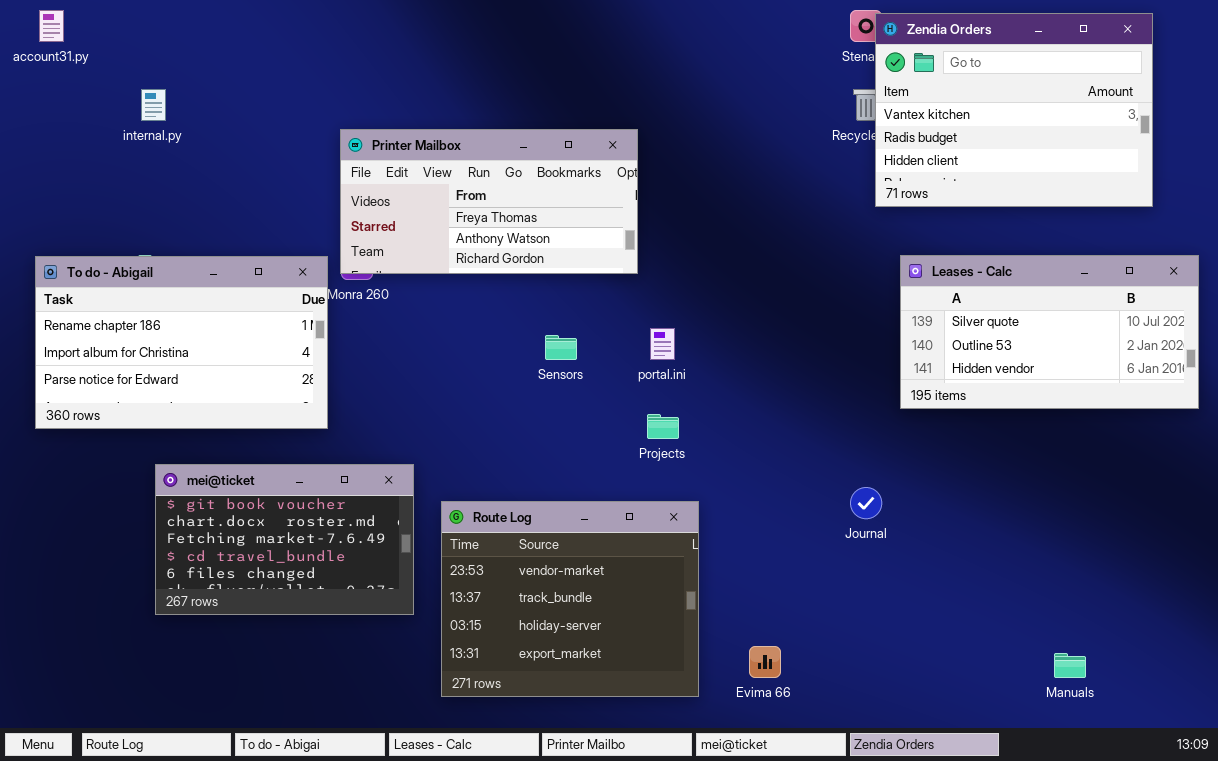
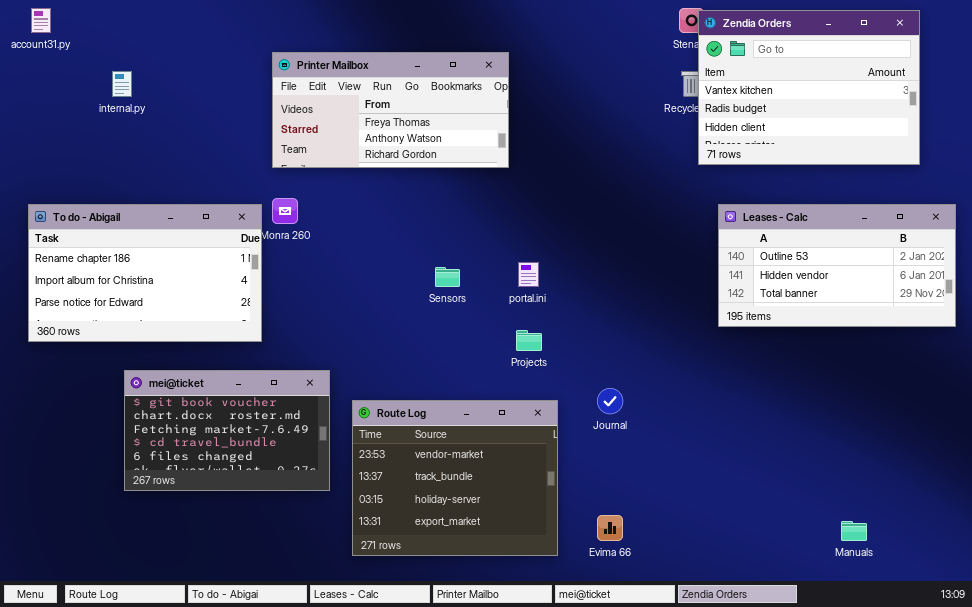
Printer Mailbox: [340,129,638,274] -> [272,52,509,168], moved
Leases - Calc: [900,255,1199,409] -> [718,204,956,327], scrolled down 1 row
Journal: [850,487,882,519] -> [597,388,623,414], moved

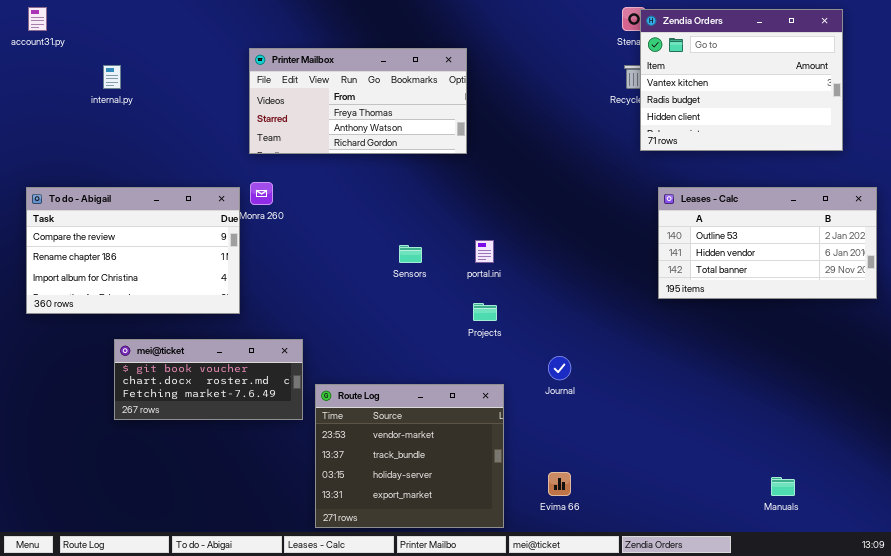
To do - Abigail: [28,204,262,342] -> [26,187,240,314], scrolled up 1 row
mei@ticket: [124,370,330,491] -> [114,339,303,420], resized
Route Log: [352,400,558,556] -> [315,384,504,528], moved

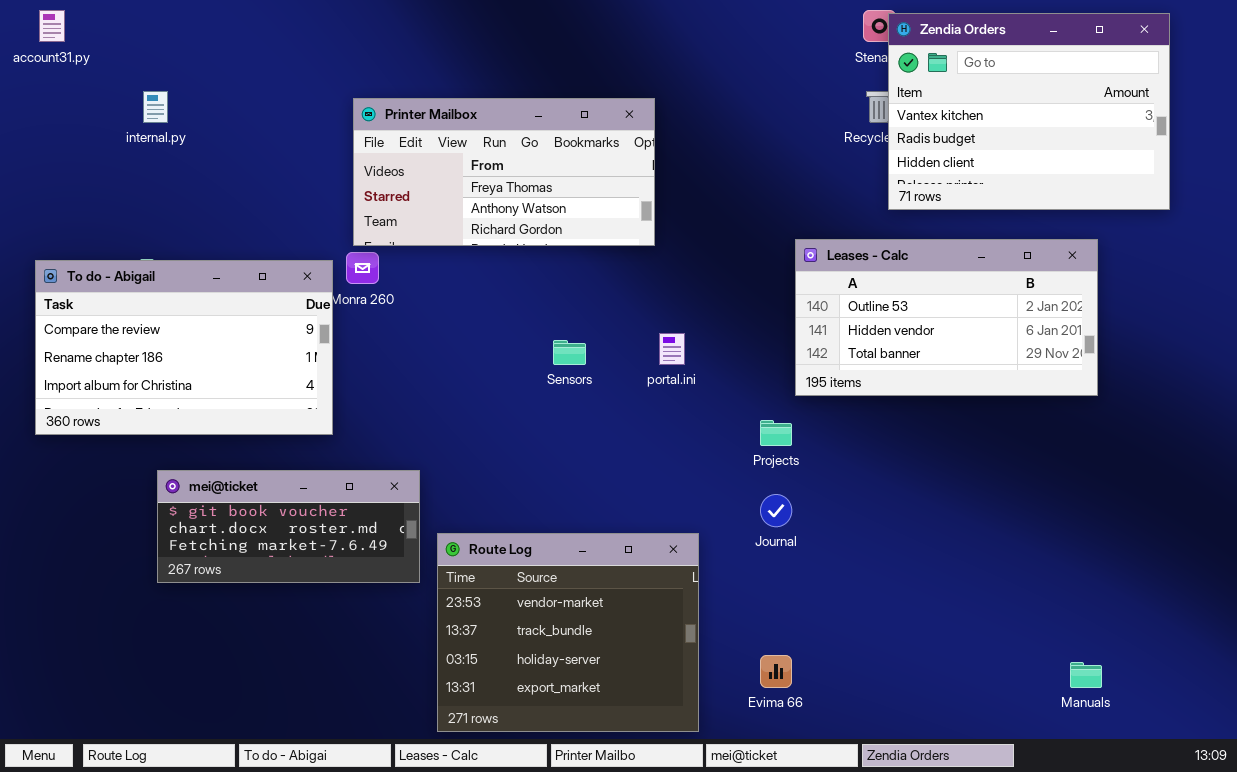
Printer Mailbox: [249,48,467,154] -> [353,98,655,246], moved
Leases - Calc: [658,187,877,299] -> [795,239,1098,396], moved
Projects: [473,303,497,321] -> [760,420,792,446], moved

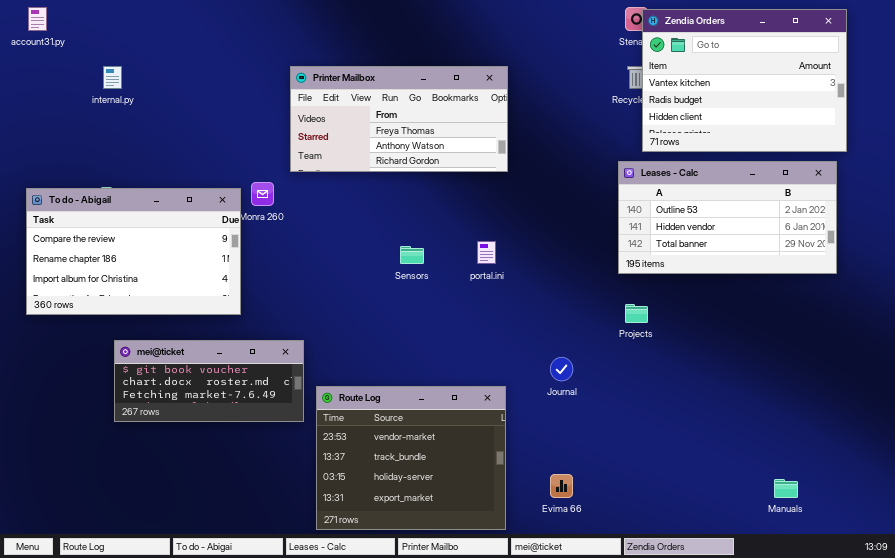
Printer Mailbox: [353,98,655,246] -> [290,66,508,172], moved
Leases - Calc: [795,239,1098,396] -> [618,161,837,274], moved
Projects: [760,420,792,446] -> [625,304,648,323], moved

